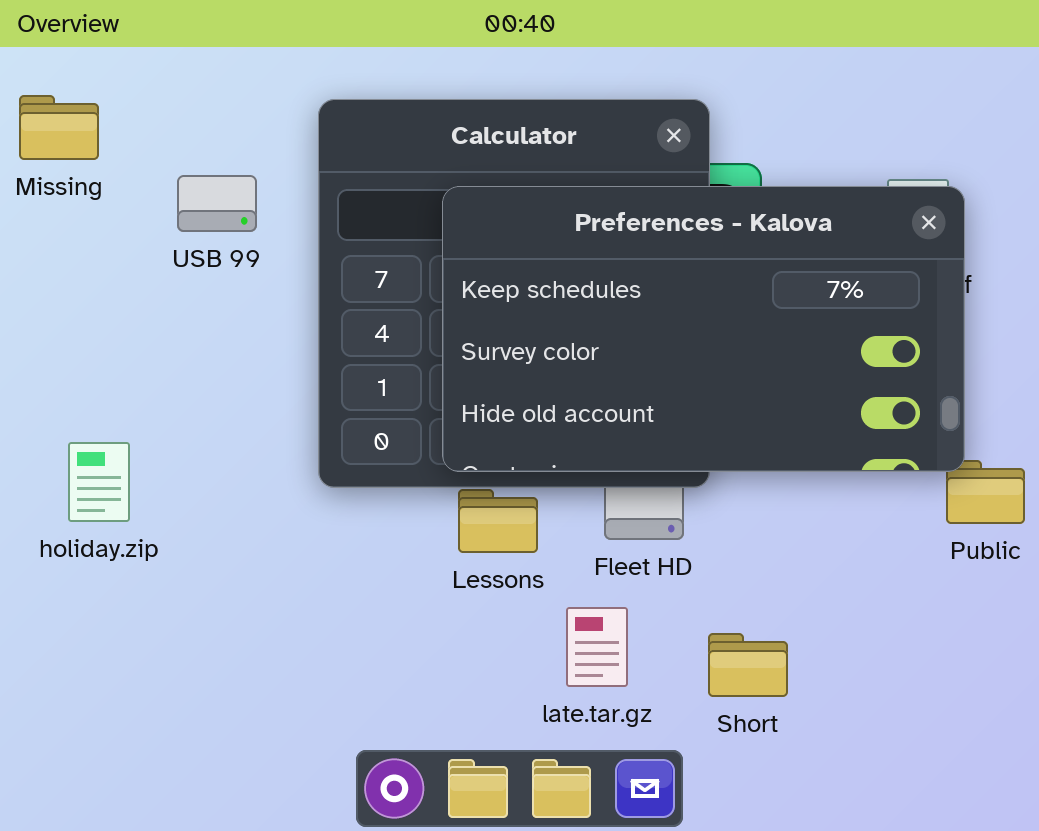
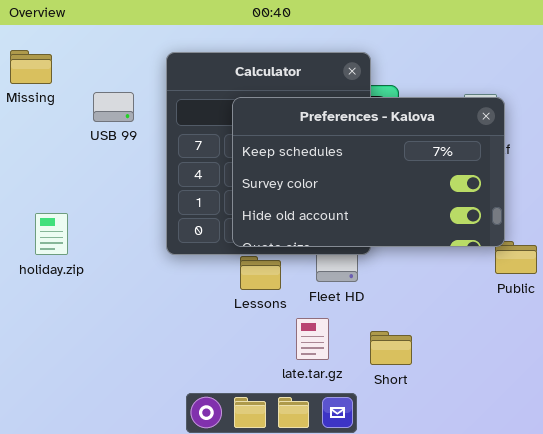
holiday.zip: [68,442,130,522] -> [35,213,68,255], moved

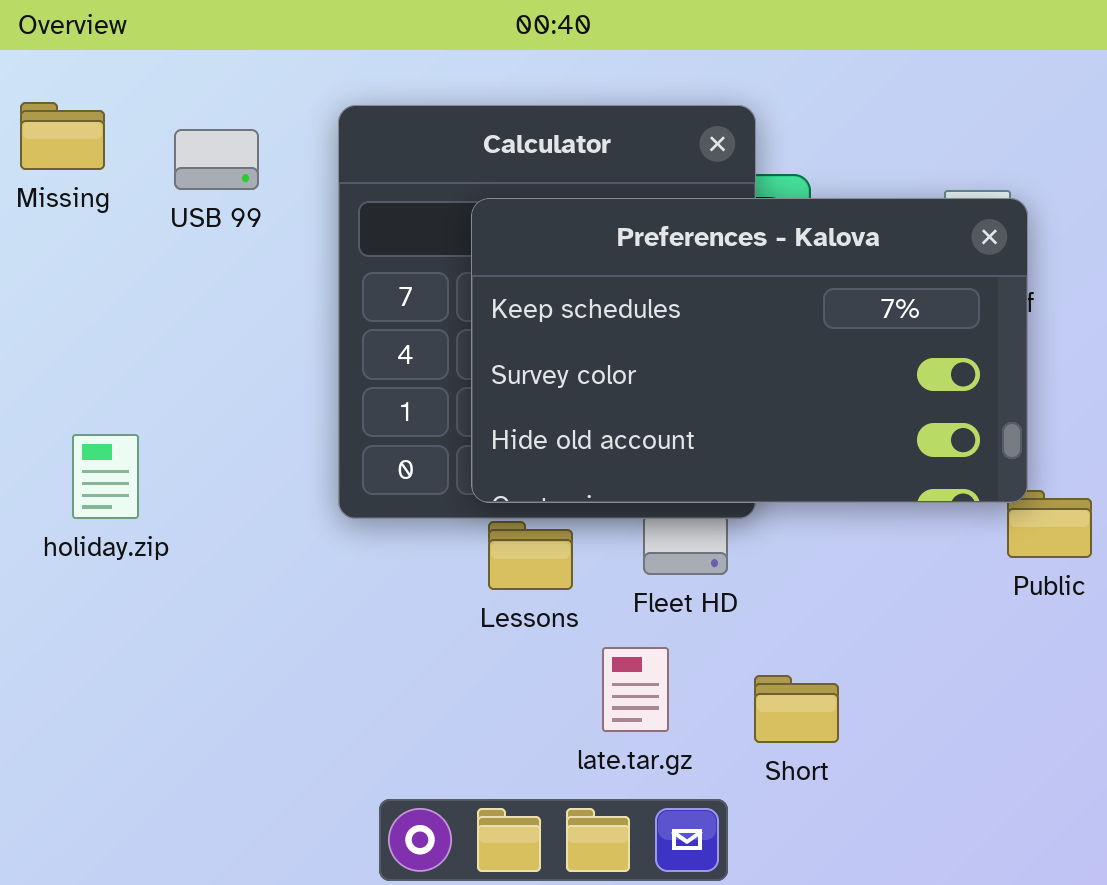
USB 99: [93,92,134,122] -> [174,129,259,190], moved

